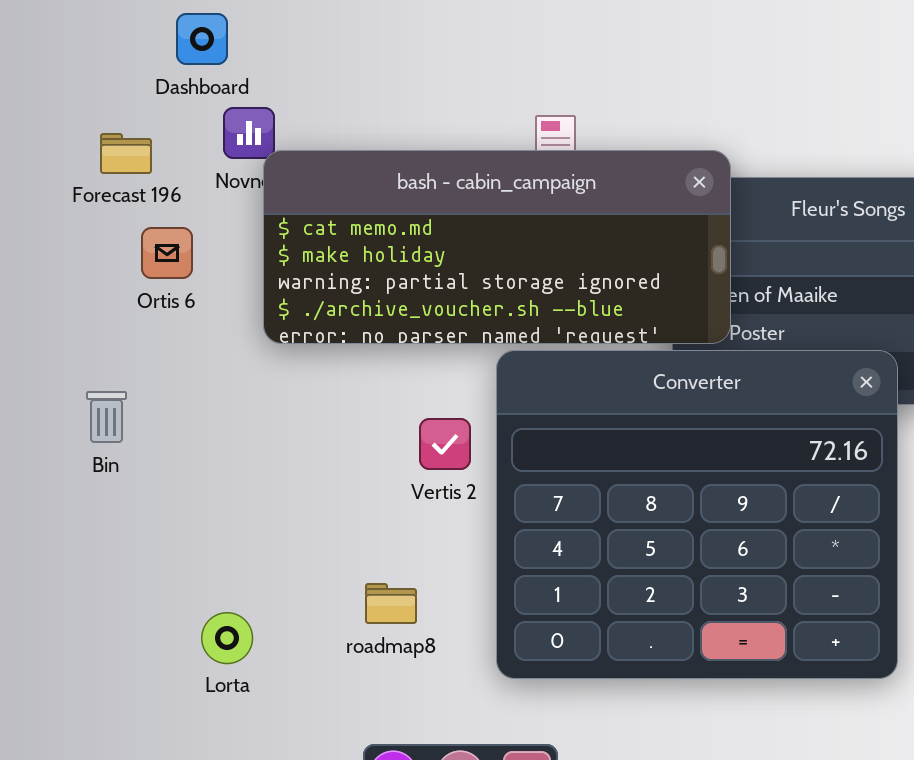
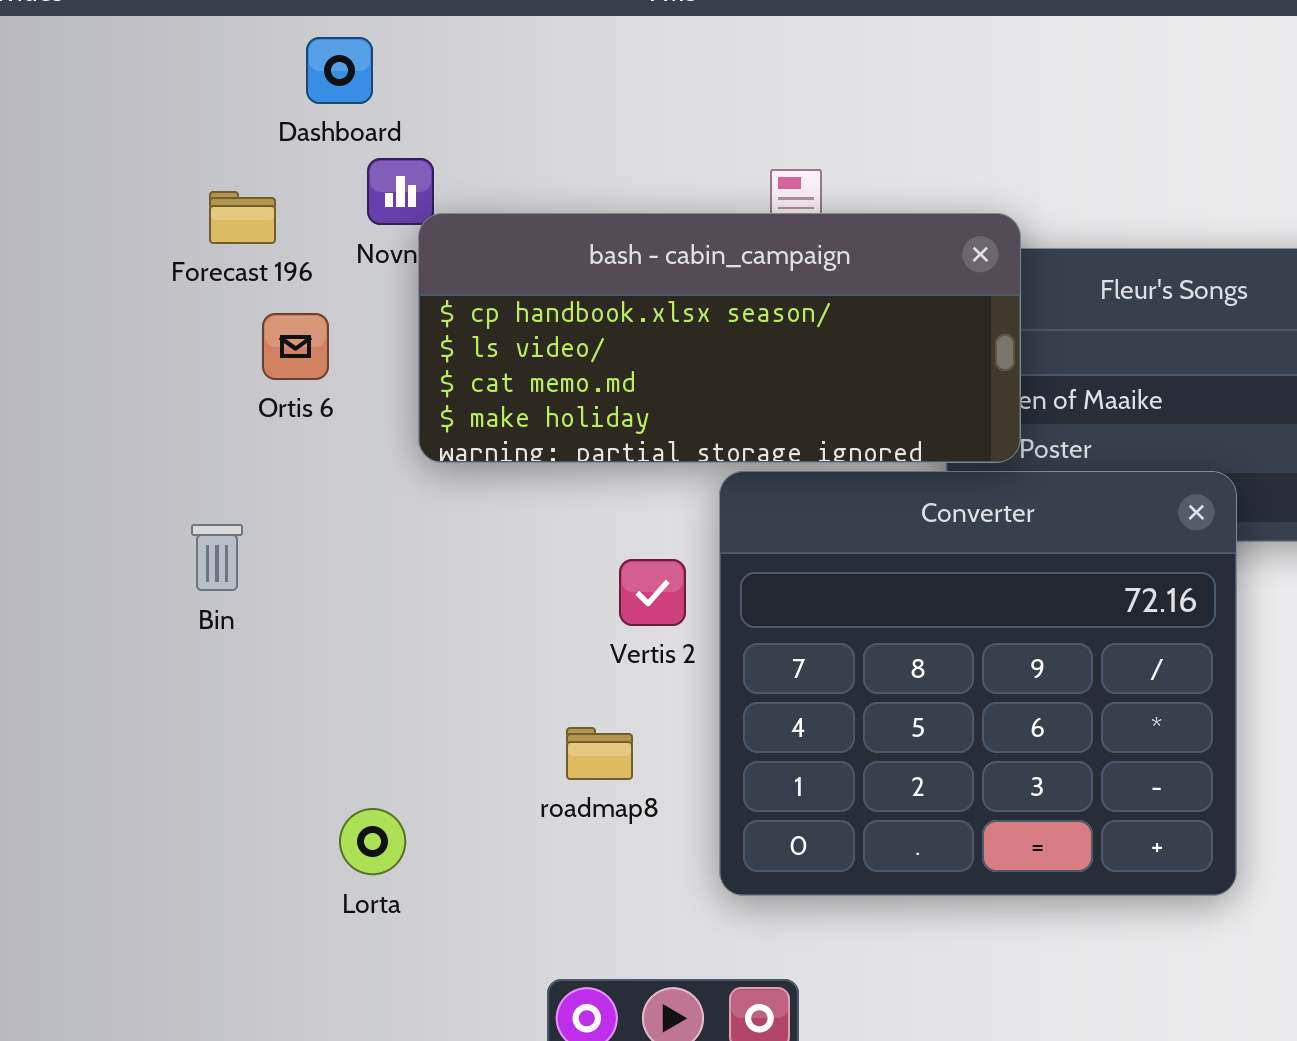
bash - cabin_campaign: [263,150,731,344] -> [418,213,1021,463], scrolled up 2 rows
roadmap8: [365,583,417,624] -> [566,727,633,780], moved

